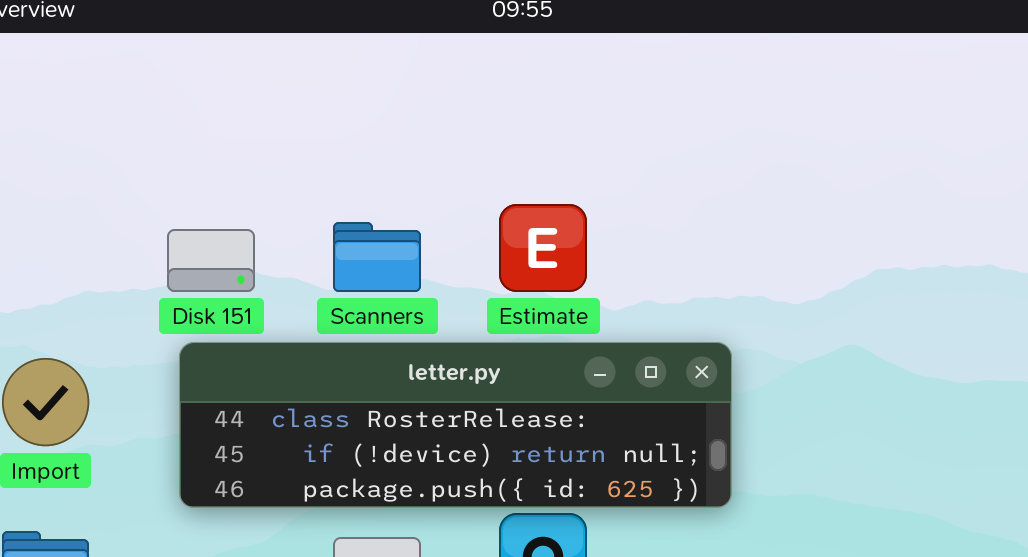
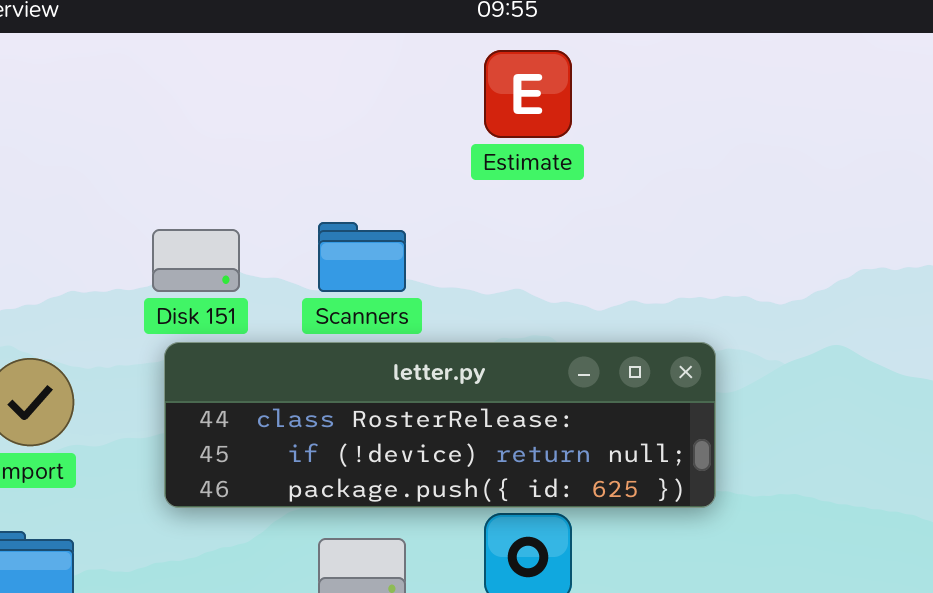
Estimate: [499,204,587,292] -> [484,50,572,138], moved

